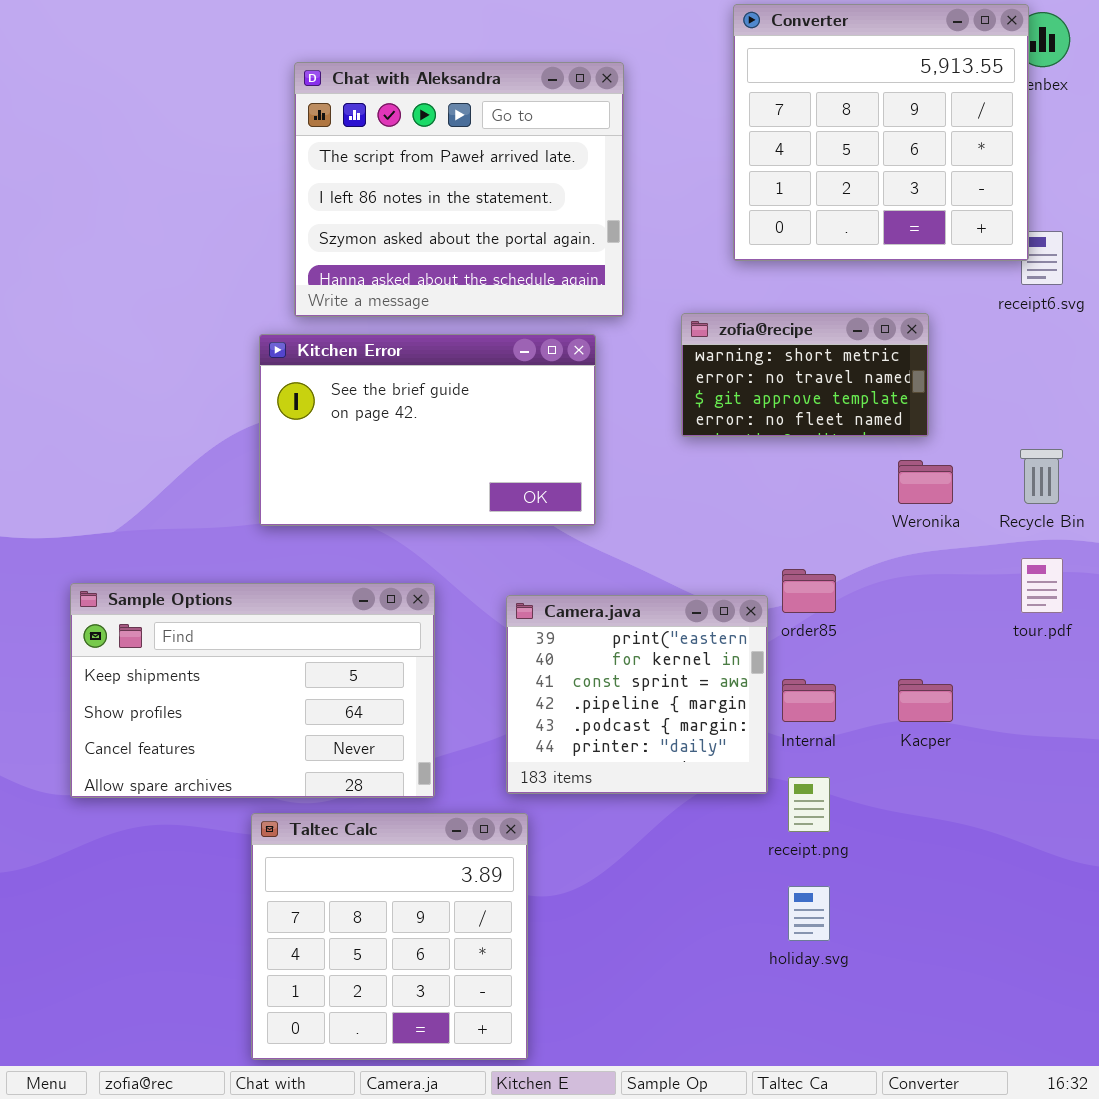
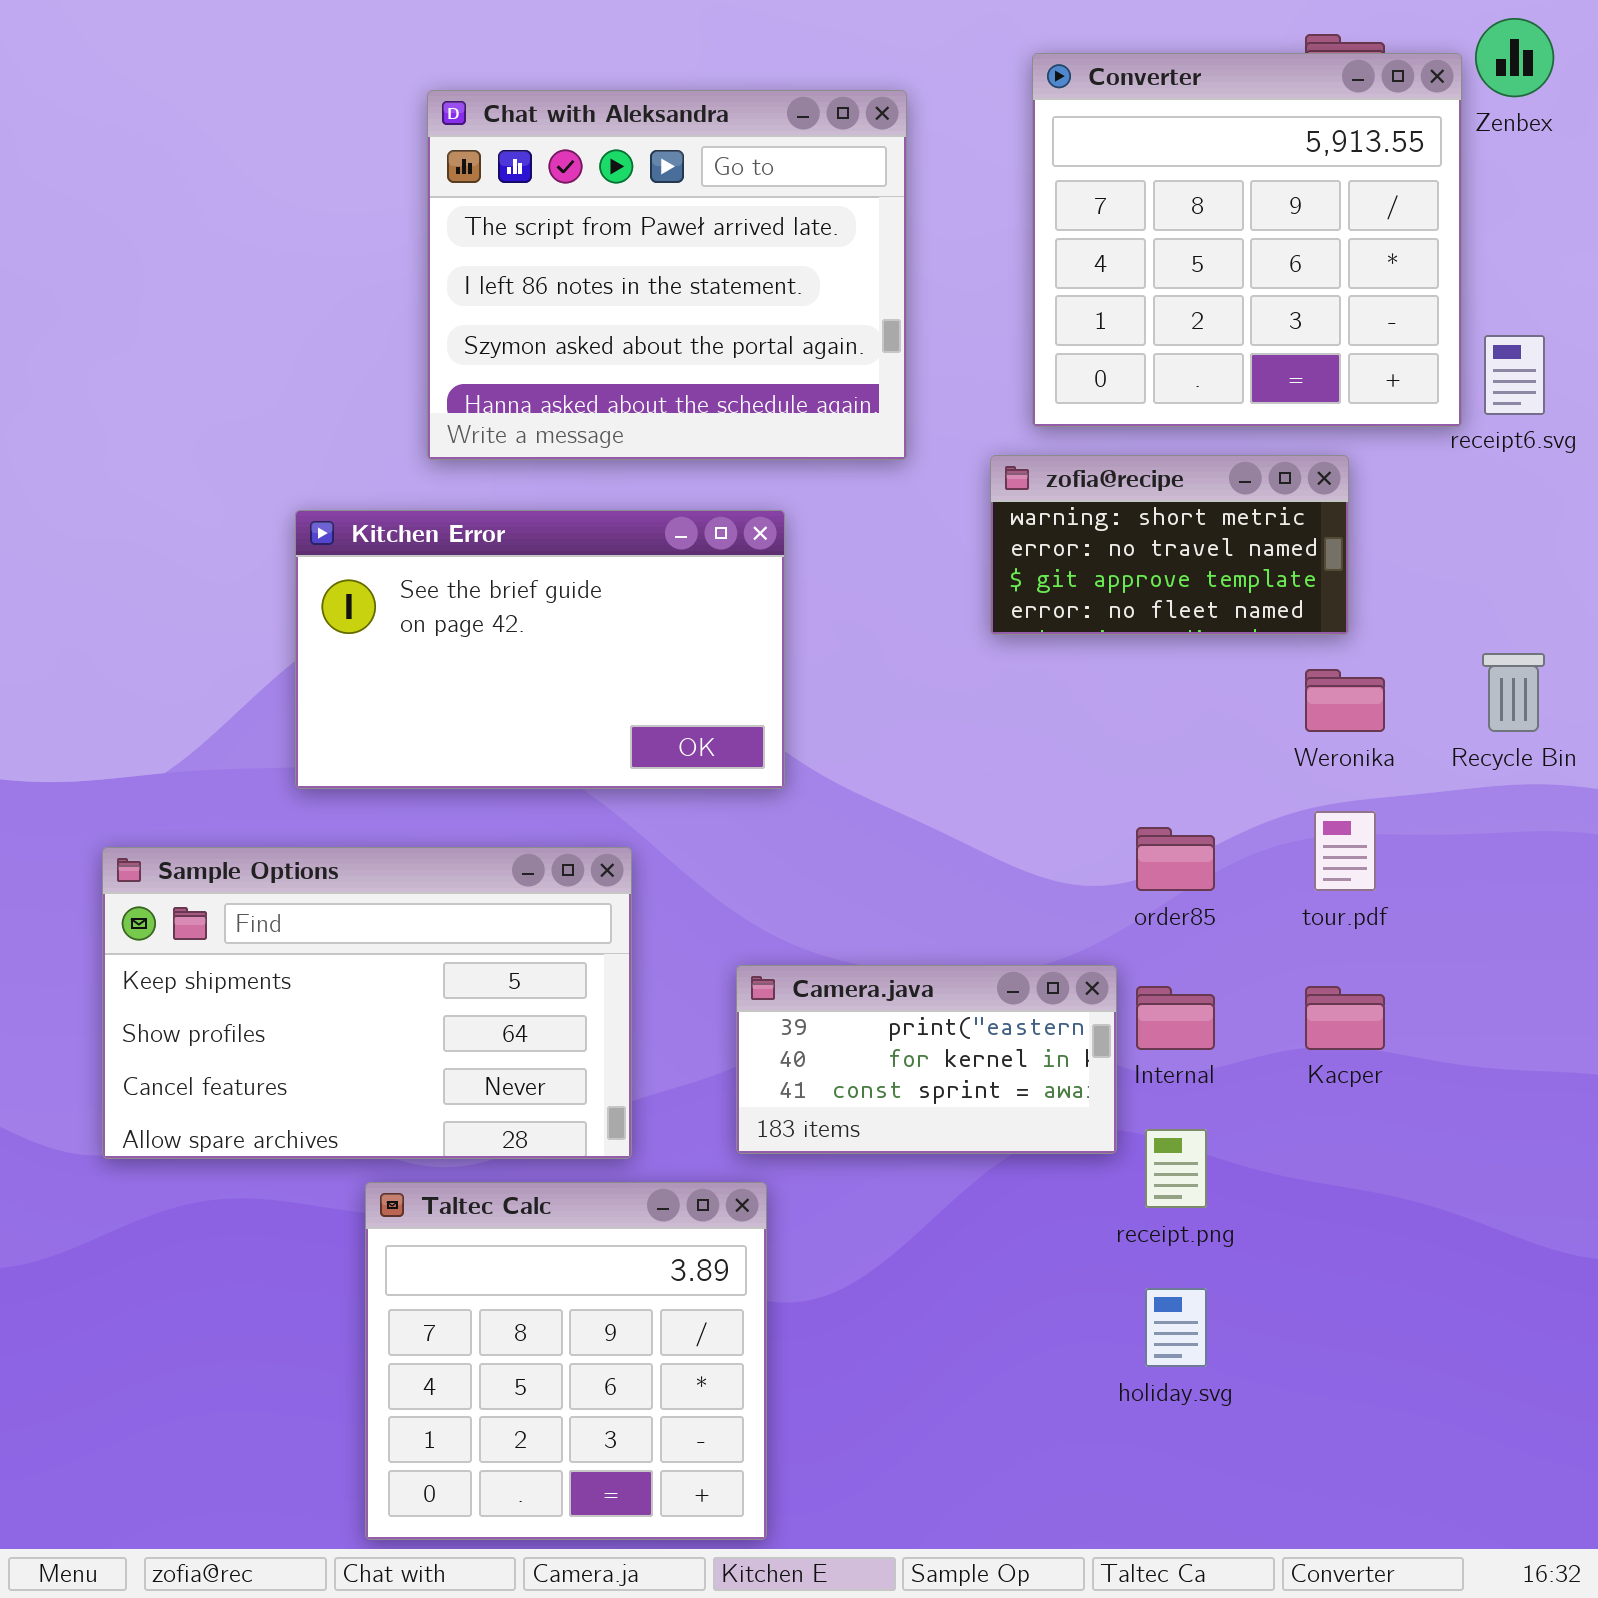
Converter: [733,4,1029,261] -> [1032,53,1462,427], moved
Kitchen Error: [259,334,596,526] -> [295,510,785,789], moved
tour.pdf: [1021,558,1063,613] -> [1314,811,1376,891], moved
Camera.java: [506,595,768,794] -> [736,965,1117,1154], resized

